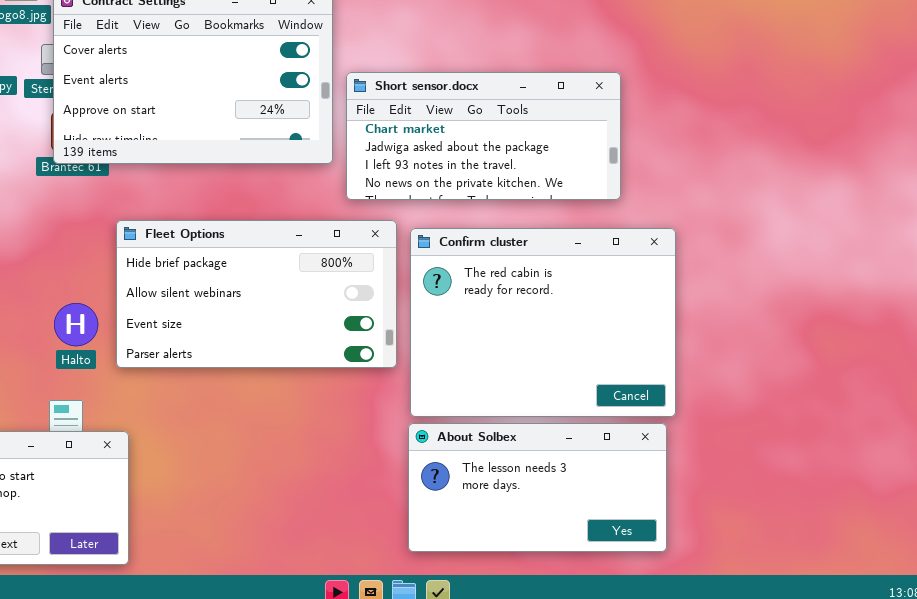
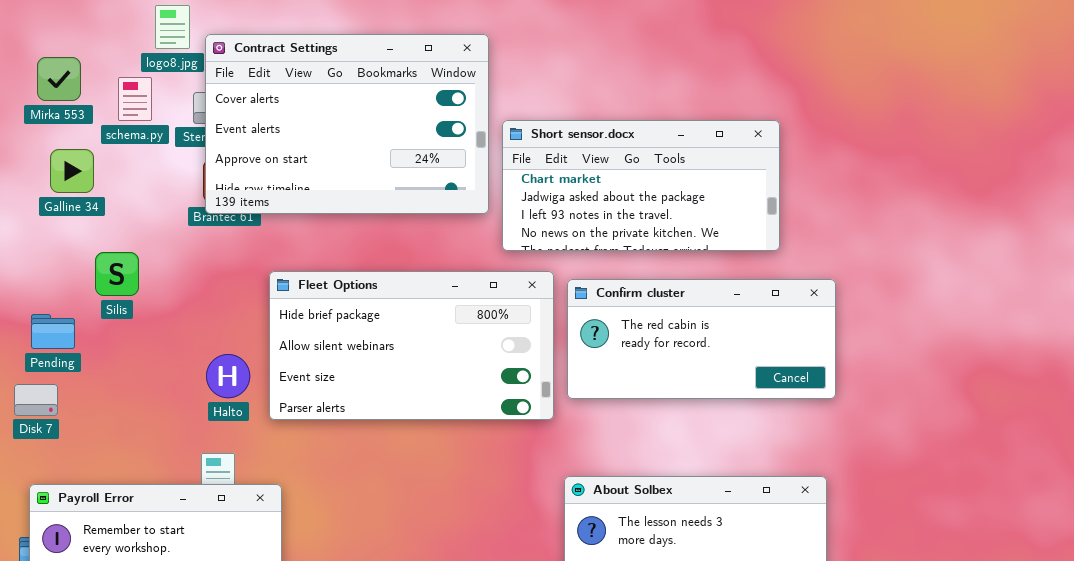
Confirm cluster: [410,228,676,417] -> [567,279,836,399], resized

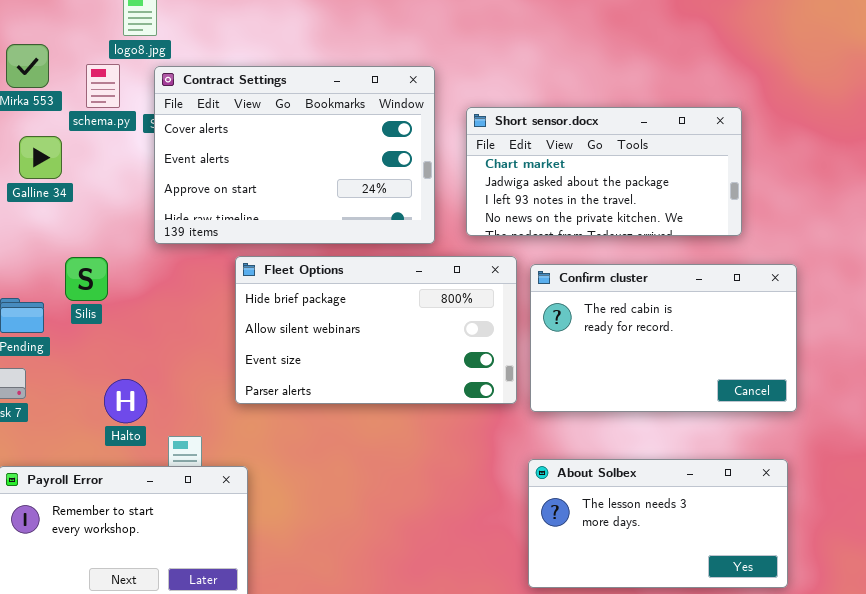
Contract Settings: [205,34,489,214] -> [154,66,435,244], moved
Silis: [95,252,139,296] -> [65,257,108,301], moved
Confirm cluster: [567,279,836,399] -> [530,264,797,412], resized
Halto: [206,354,250,398] -> [104,379,147,423], moved

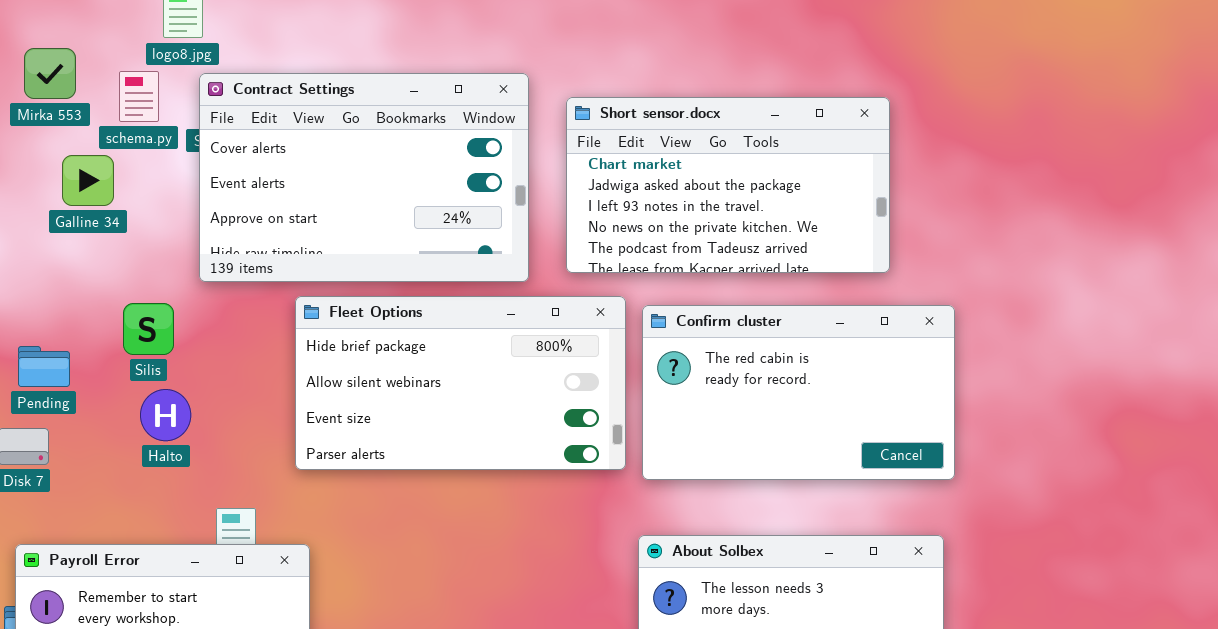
Short sensor.docx: [466,107,742,236] -> [566,97,890,273], resized
Galline 34: [19,136,62,179] -> [62,155,114,206], moved
Silis: [65,257,108,301] -> [123,303,174,355], moved
Halto: [104,379,147,423] -> [140,389,191,441], moved

